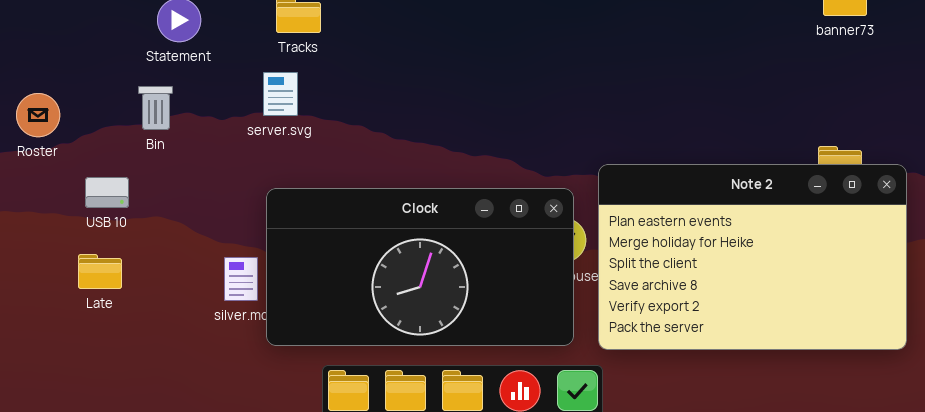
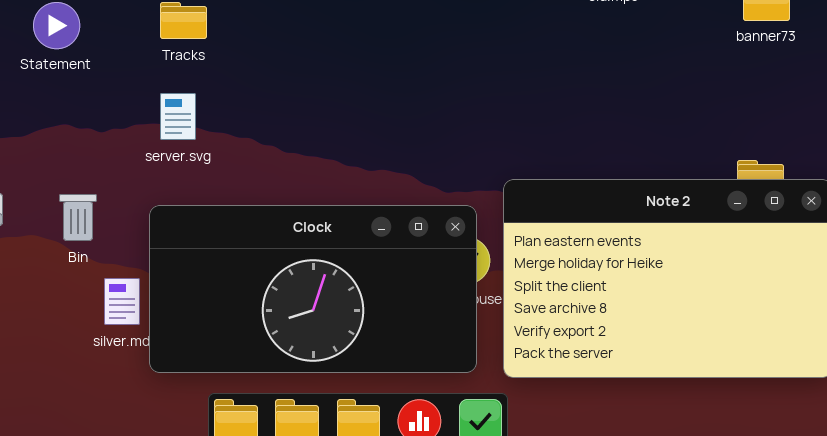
server.svg: [263,72,298,116] -> [160,93,196,140], moved
Bin: [138,86,173,130] -> [59,194,97,241], moved

